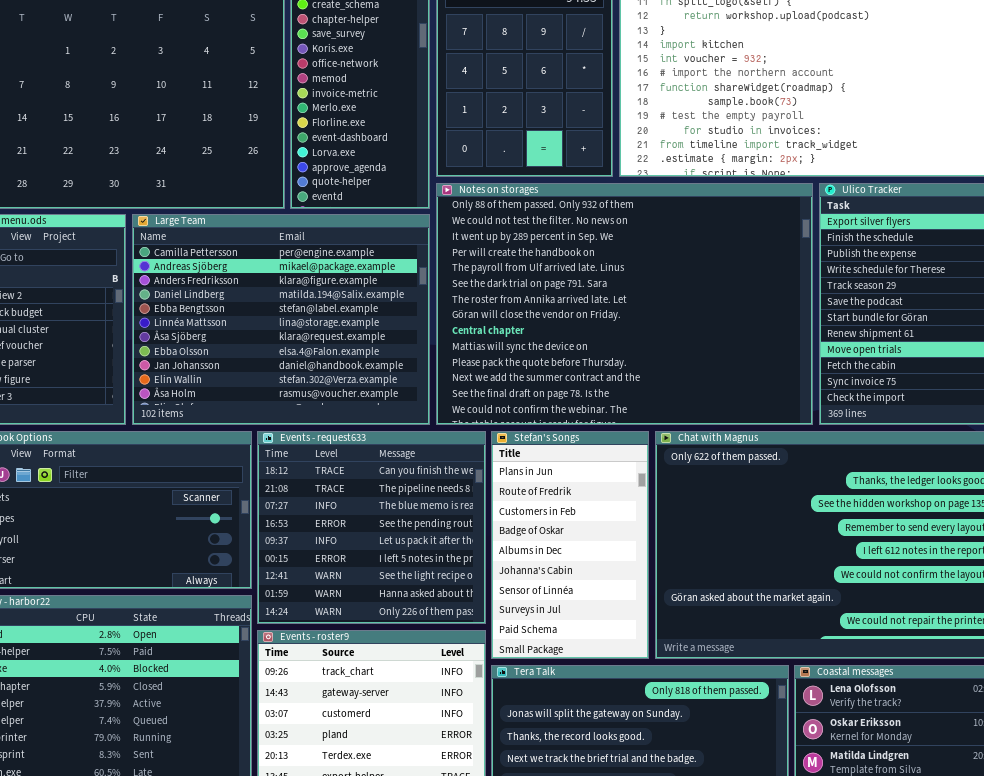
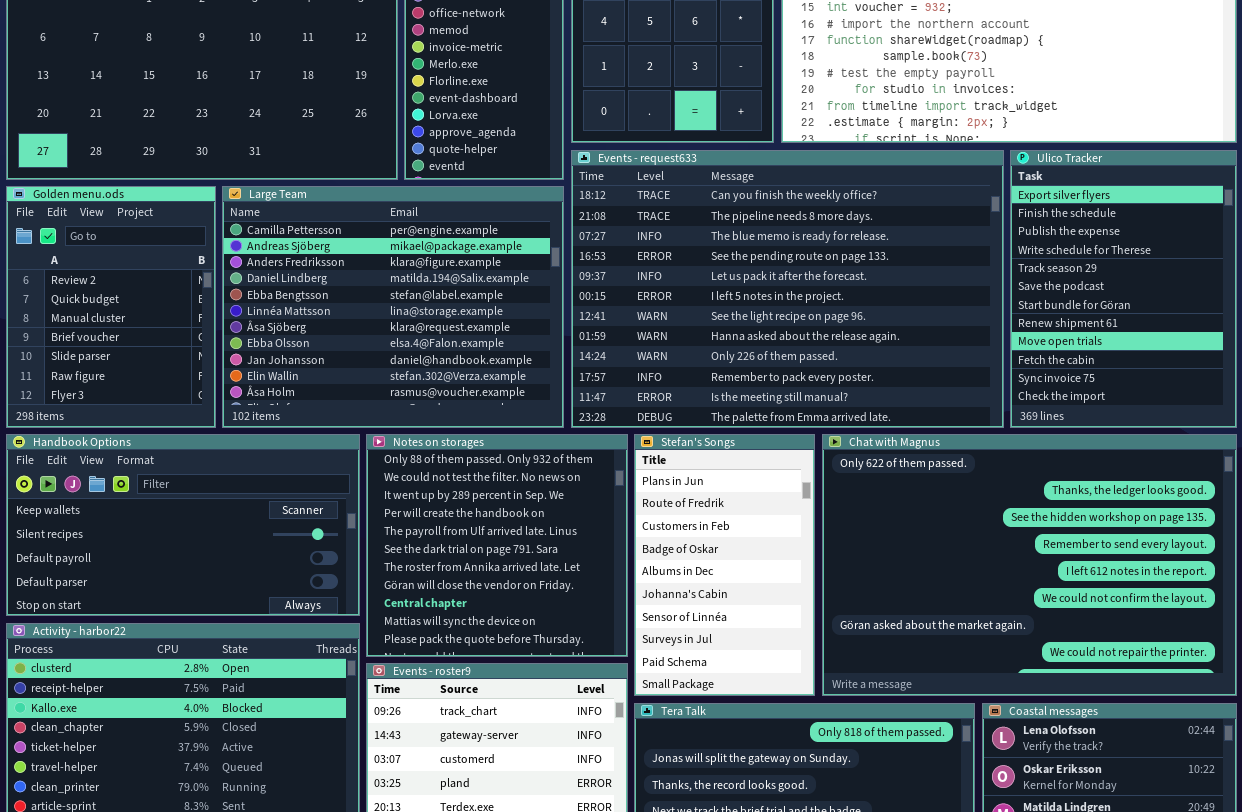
Notes on storages: [436,183,813,425] -> [366,434,628,657], moved, resized
Events - request633: [257,431,486,624] -> [571,150,1004,428], moved, resized

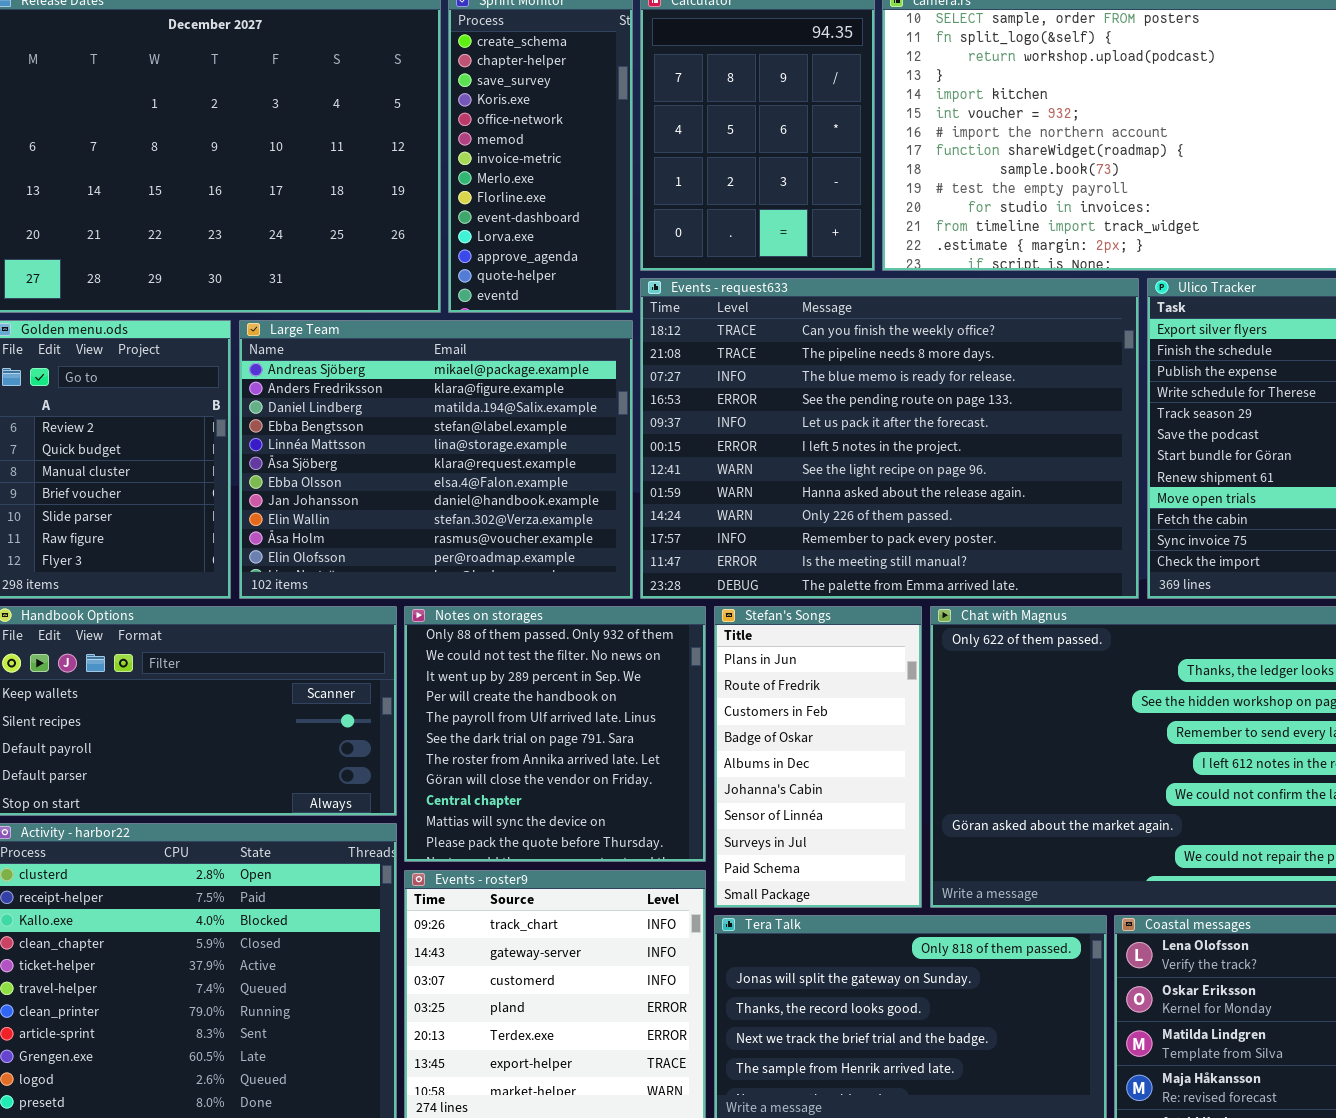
Large Team: [222,186,564,428] -> [239,320,633,599], scrolled down 1 row

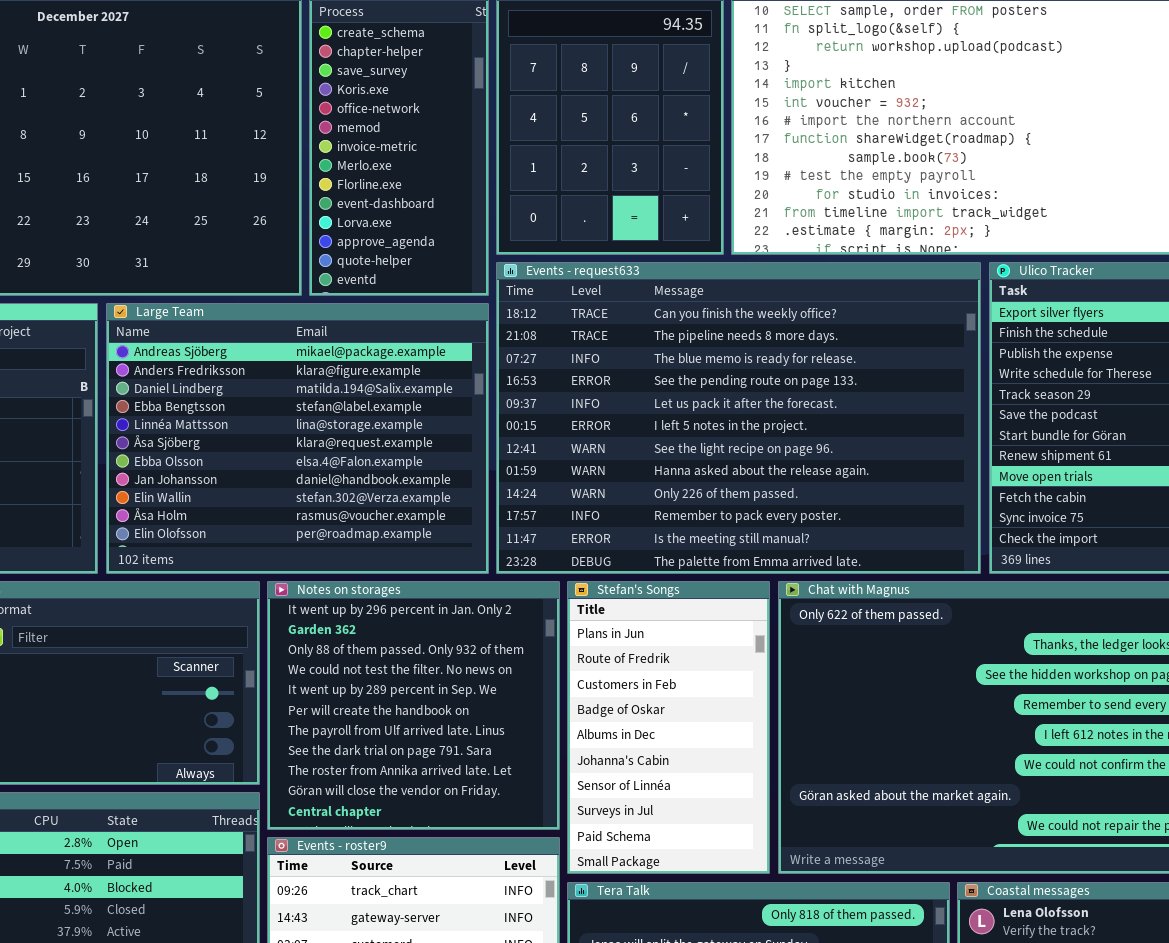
Notes on storages: [404,606,706,862] -> [267,581,560,830], scrolled up 2 rows

